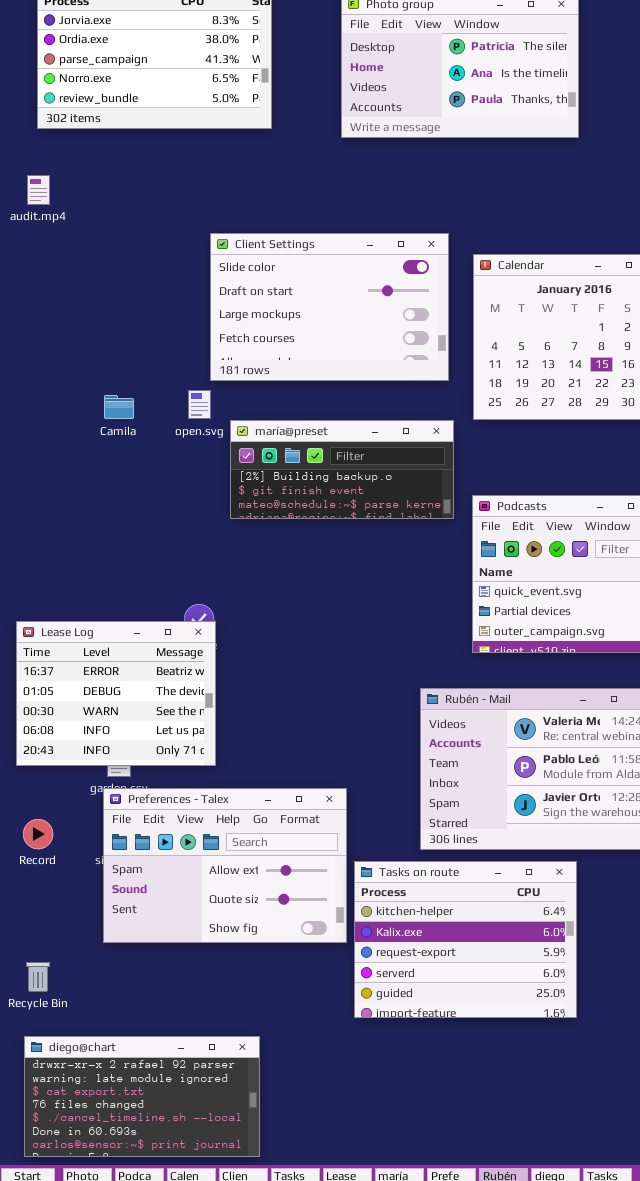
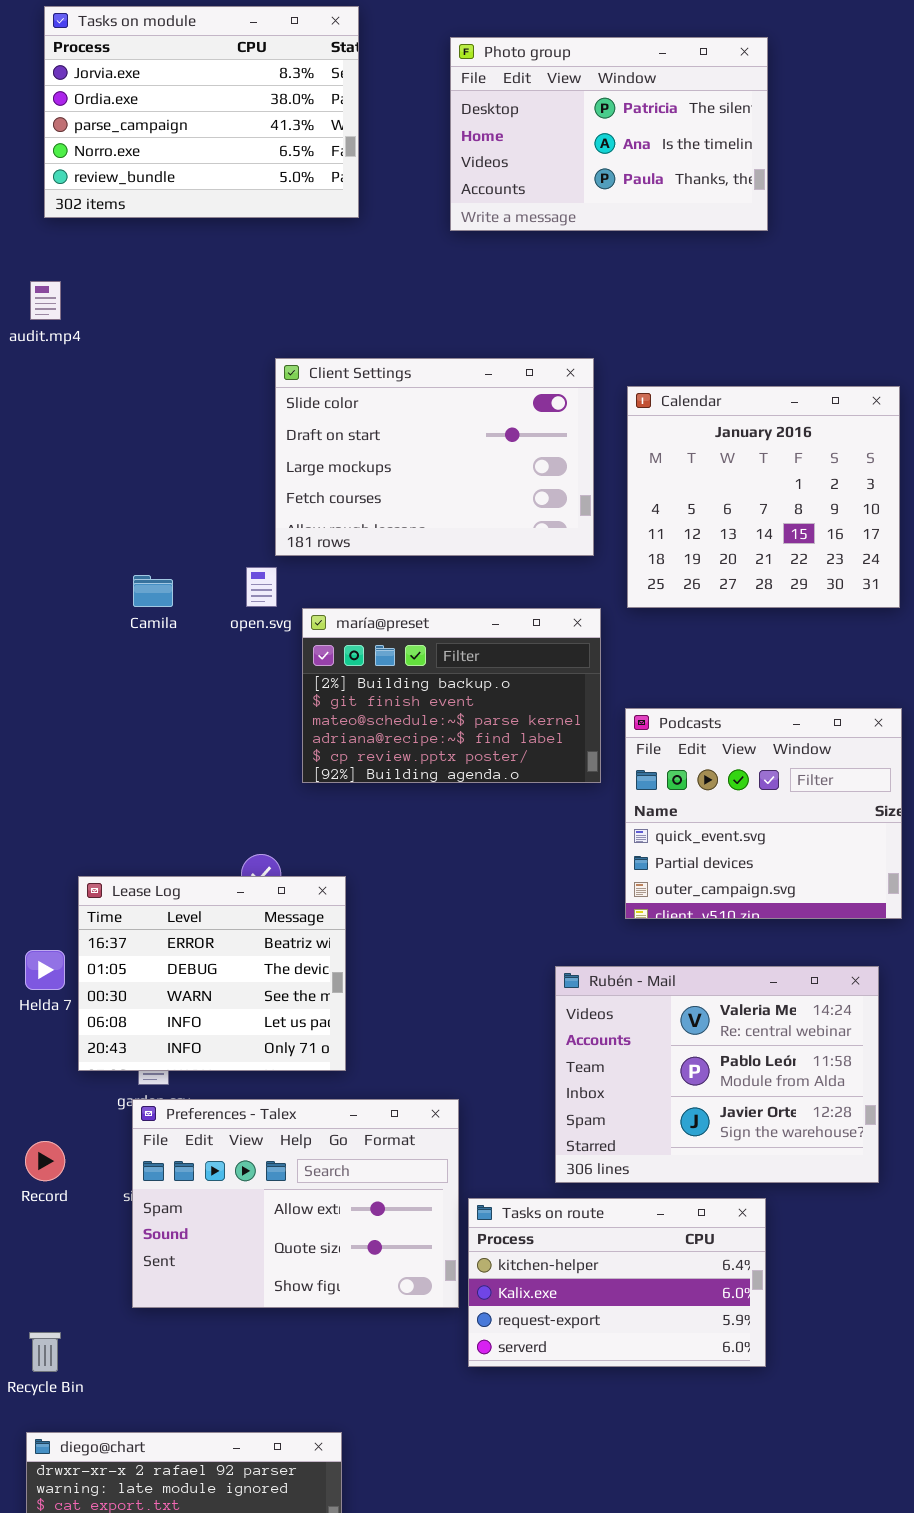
maría@preset: [230,420,454,519] -> [302,608,601,783], resized
Lease Log: [16,621,216,766] -> [78,876,346,1071], moved
Tasks on route: [354,861,577,1018] -> [468,1198,766,1367], resized

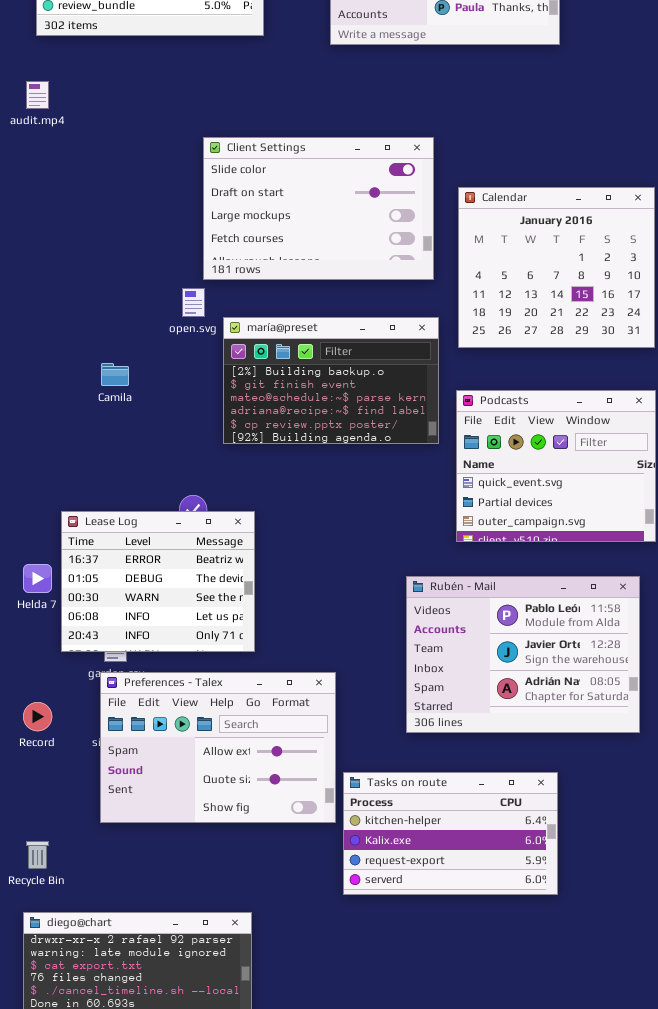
Calendar: [627,386,900,608] -> [458,187,655,348], moved
Camila: [133,575,173,607] -> [101,363,129,386], moved
Rubén - Mail: [555,966,879,1183] -> [406,576,640,733], scrolled down 1 row
Tasks on route: [468,1198,766,1367] -> [343,772,558,895], moved

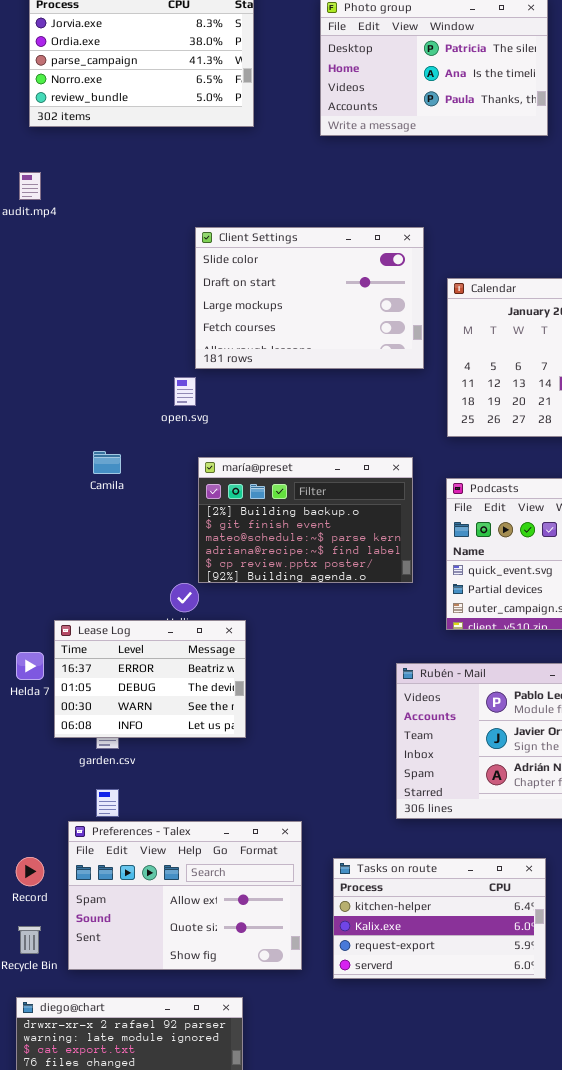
maría@preset: [223,317,439,444] -> [198,457,413,583], moved
Lease Log: [61,511,255,652] -> [54,620,246,738], resized
Preferences - Talex: [100,672,336,823] -> [68,821,302,970], moved
Record: [23,702,52,731] -> [16,857,44,886], moved

